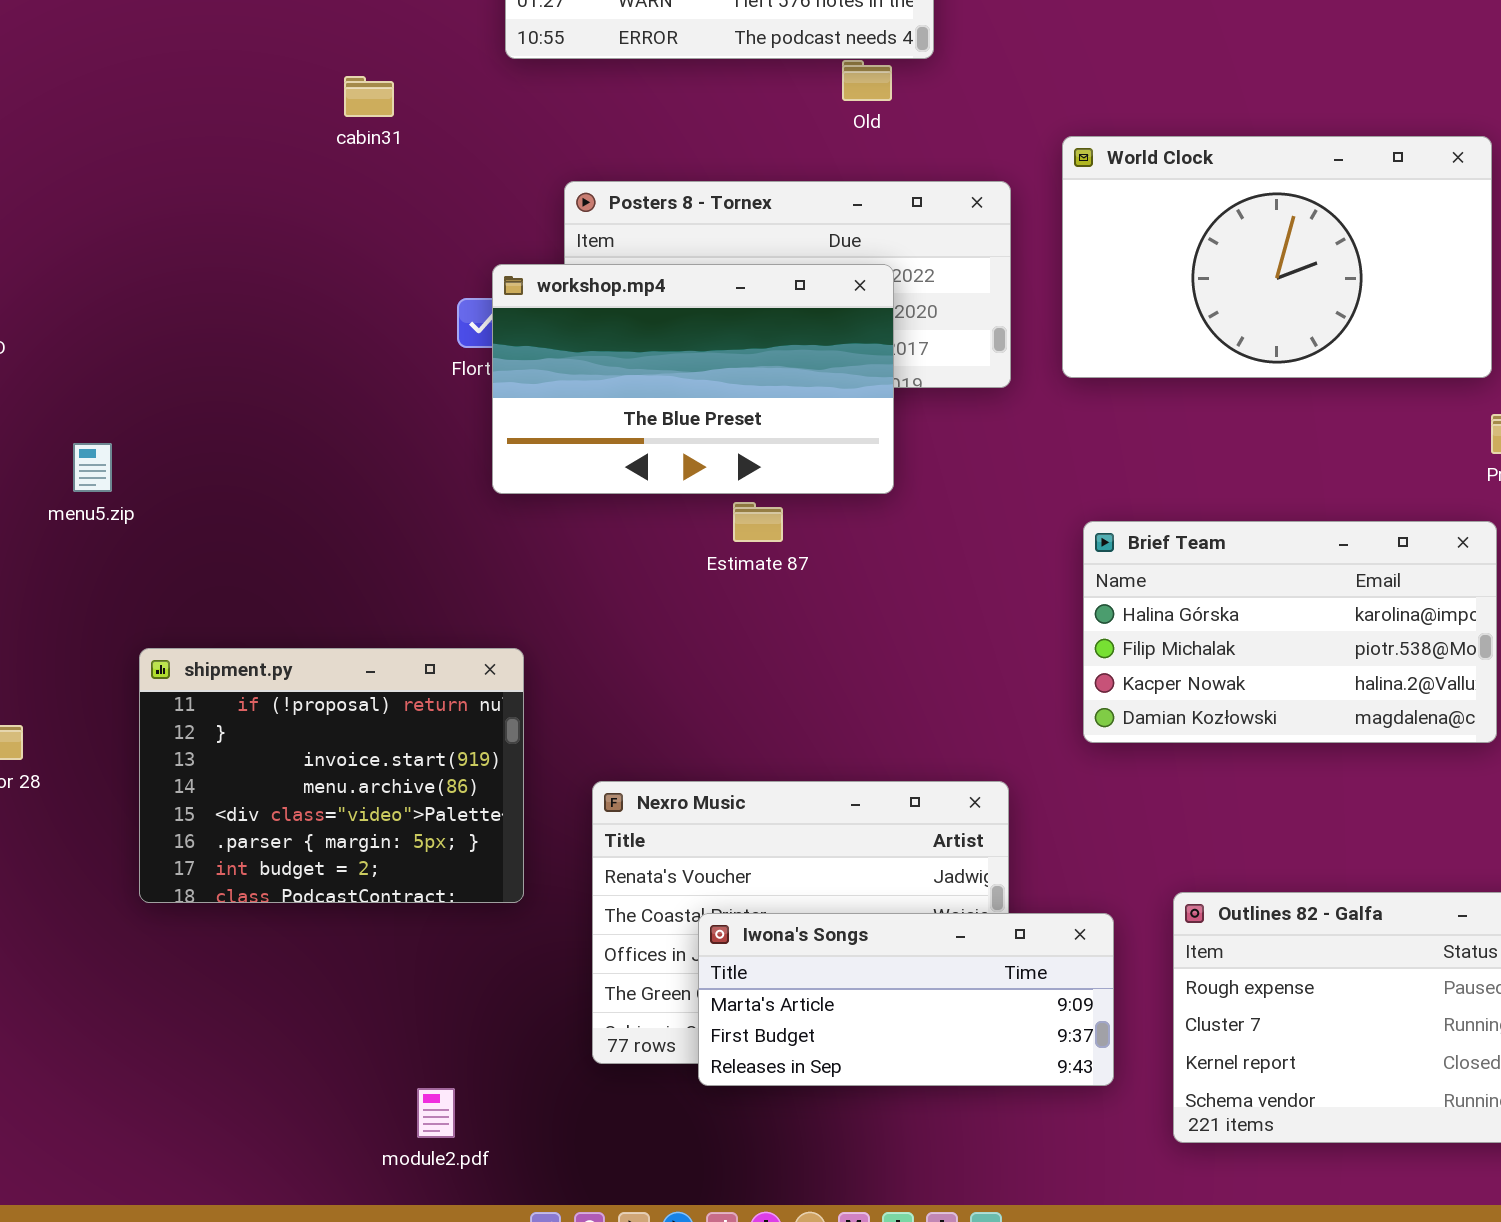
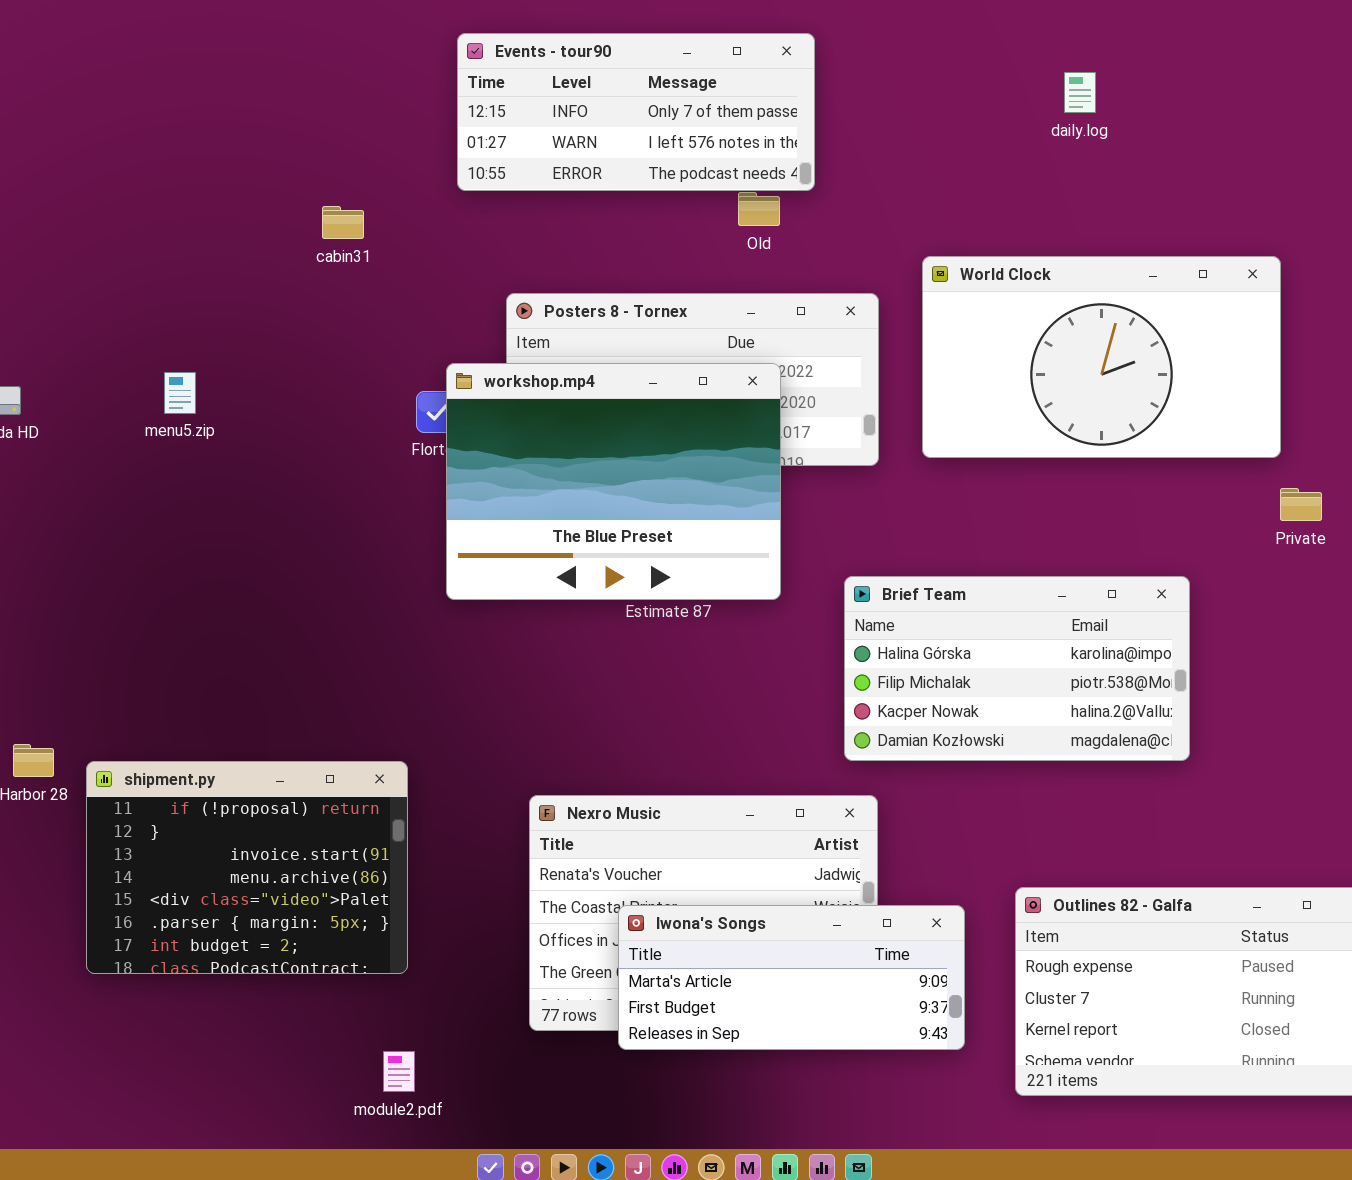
workshop.mp4: [492,264,894,494] -> [446,363,781,600], resized
menu5.zip: [73,443,112,492] -> [164,372,196,414], moved
Brief Team: [1083,521,1497,743] -> [844,576,1190,761], moved
shipment.py: [139,648,524,903] -> [86,761,408,974], moved

